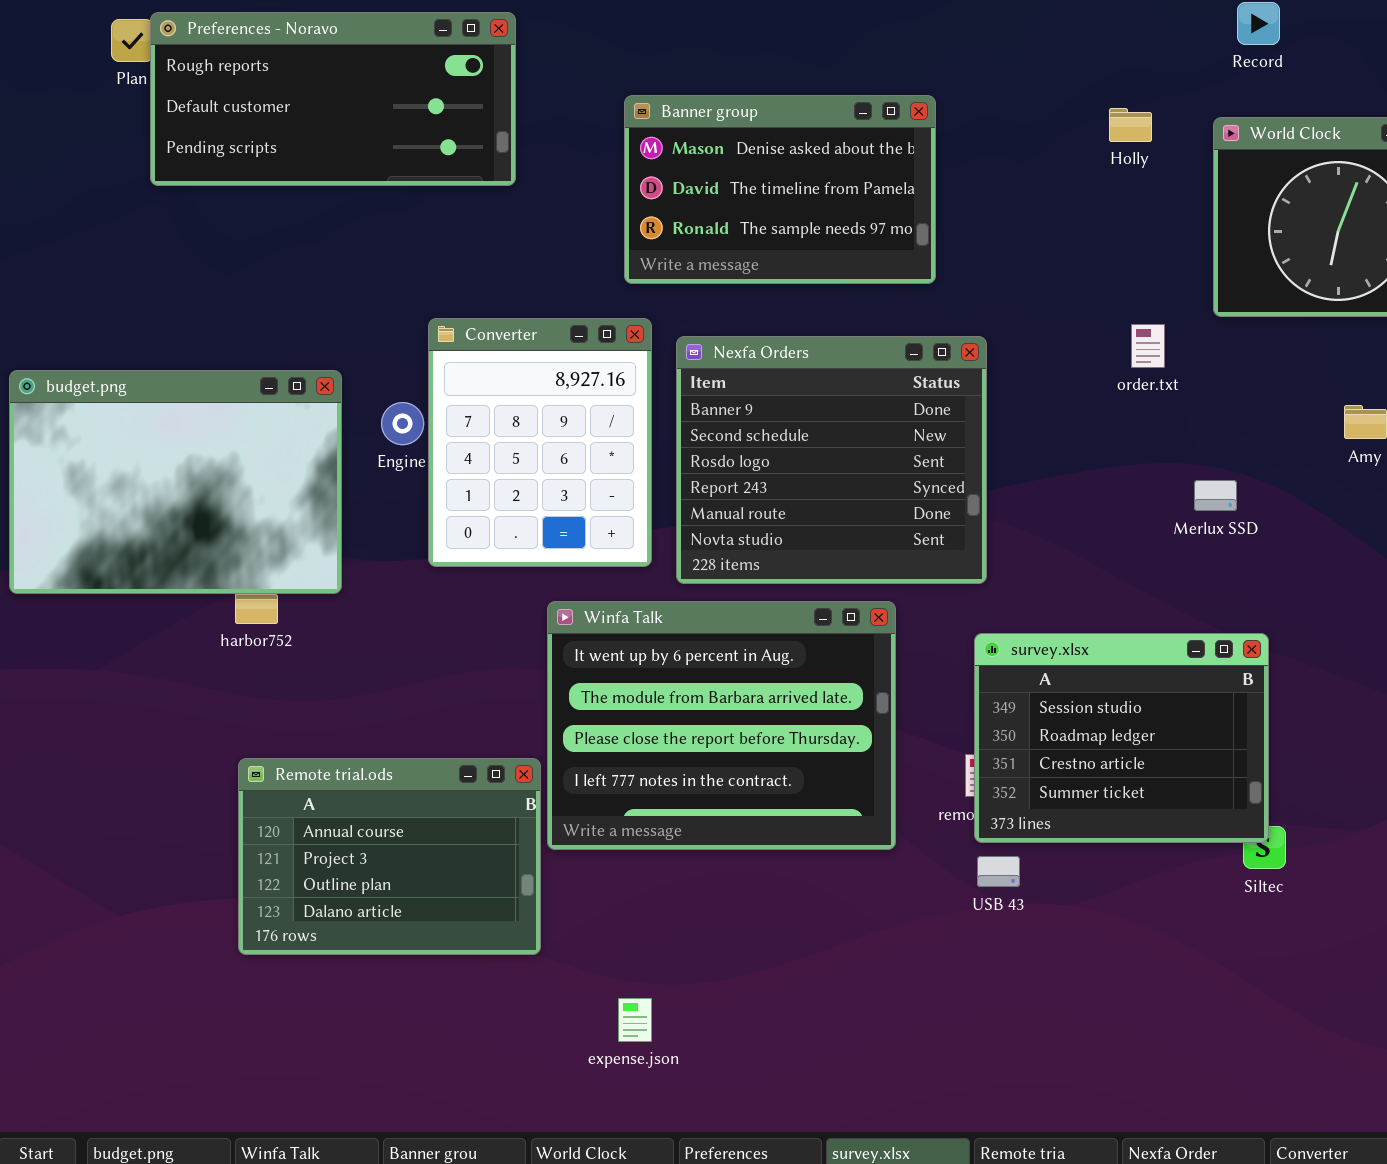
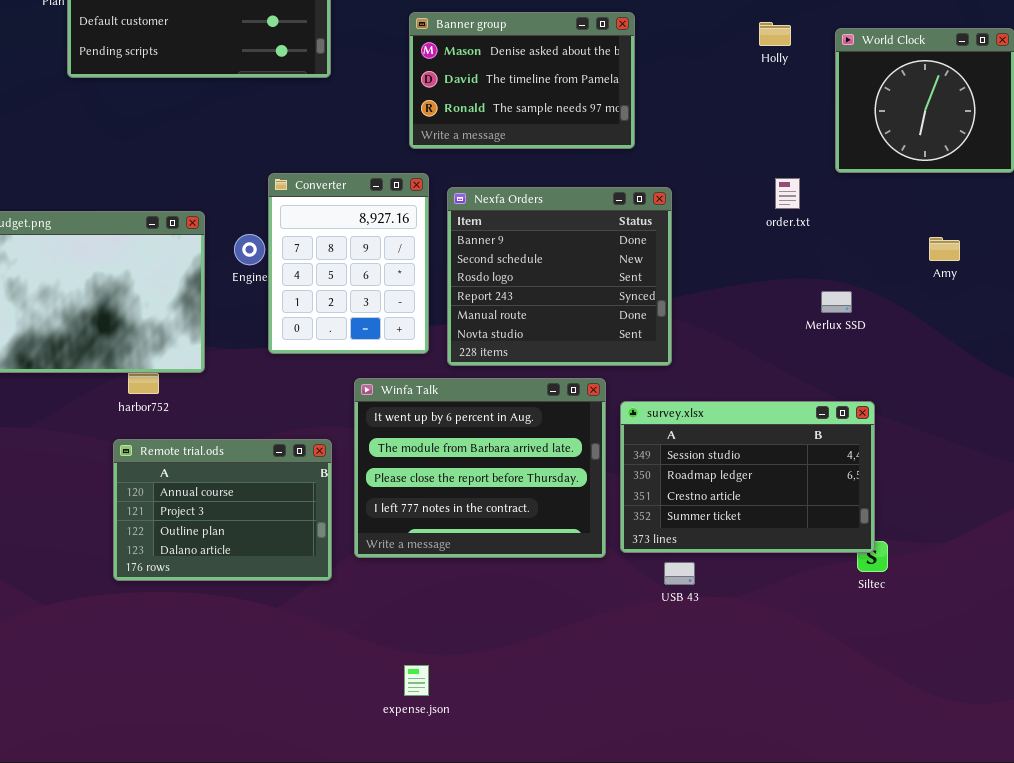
survey.xlsx: [974,633,1269,843] -> [620,401,875,553], resized
Remote trial.ods: [238,758,541,955] -> [113,439,332,581], moved

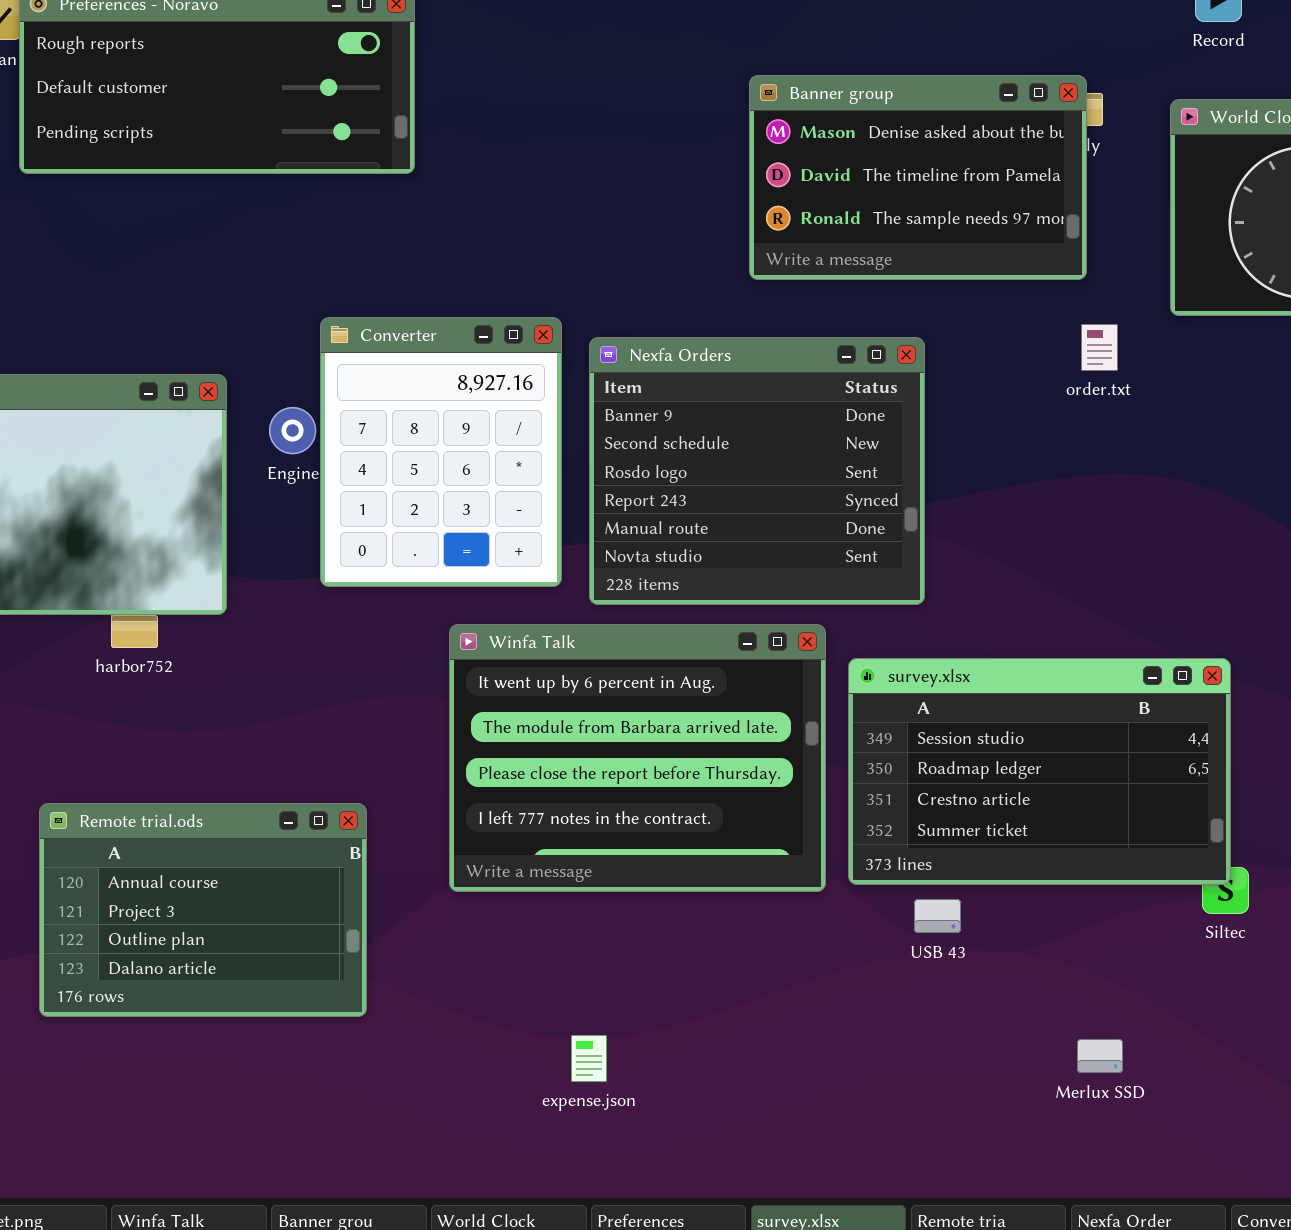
Banner group: [409,12,635,149] -> [749,75,1087,280], moved
Merlux SSD: [821,291,852,313] -> [1077,1039,1123,1073], moved
Remote trial.ods: [113,439,332,581] -> [39,803,367,1017], moved
expense.json: [404,665,429,696] -> [571,1035,607,1082], moved

